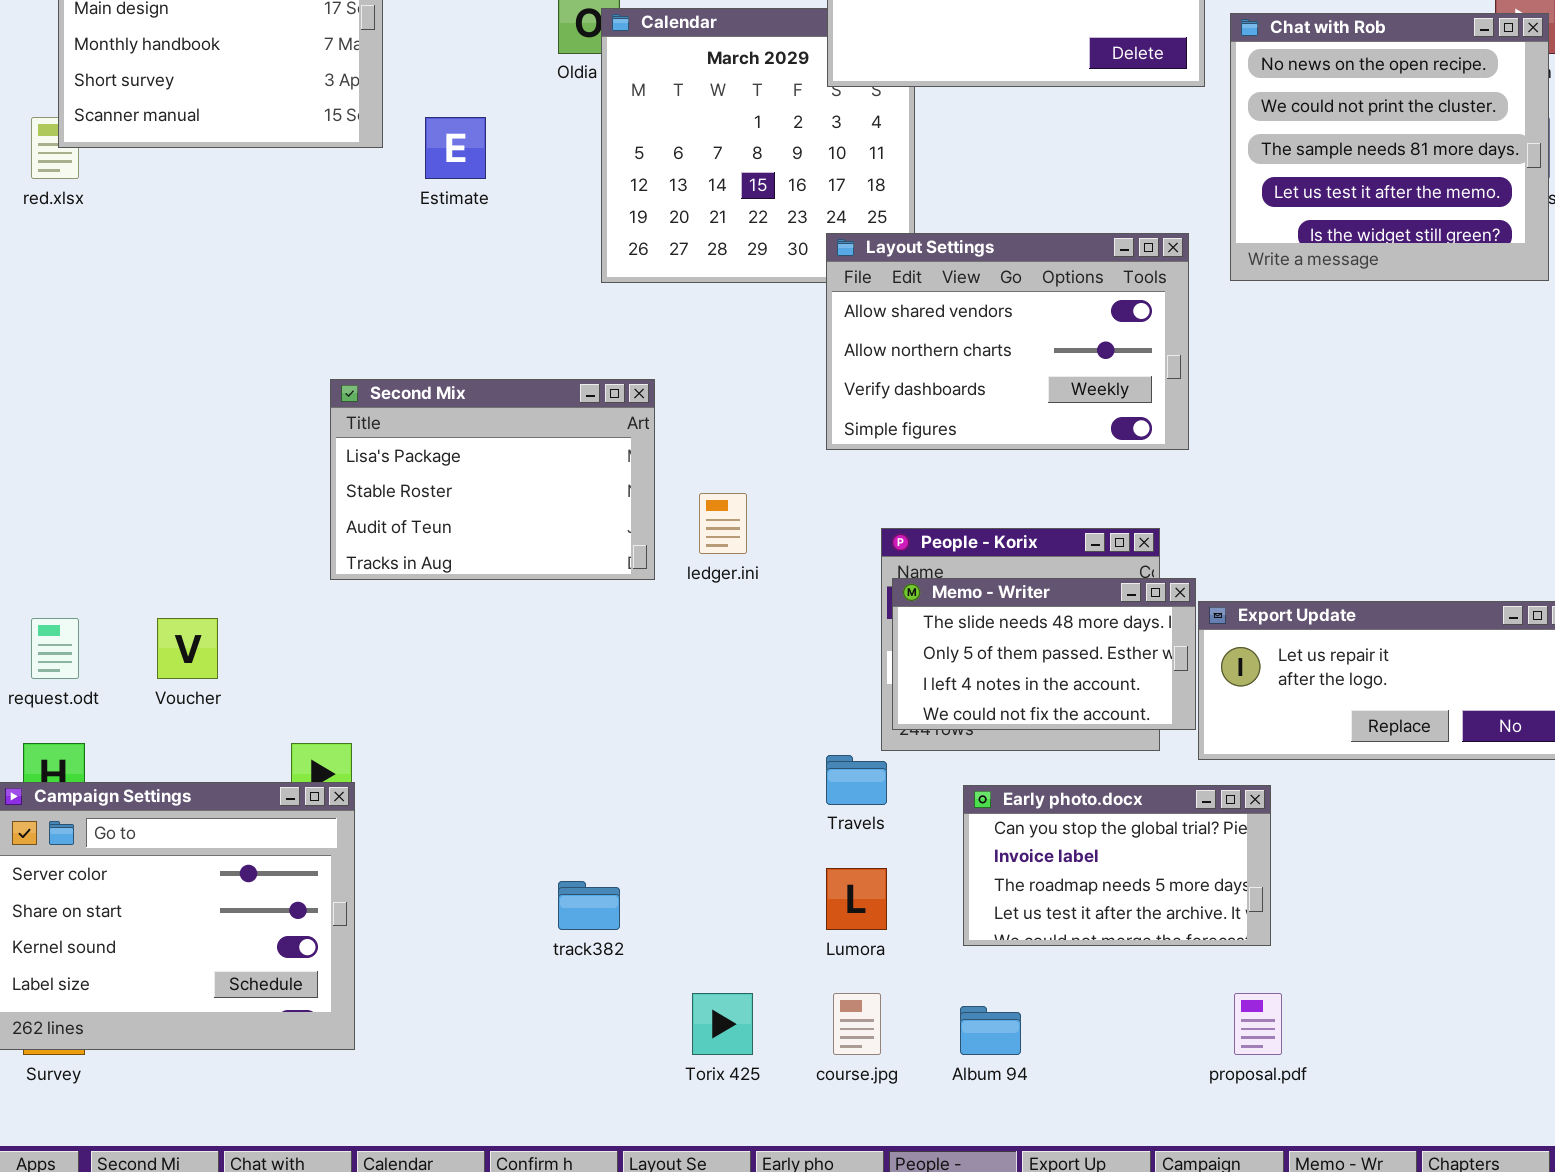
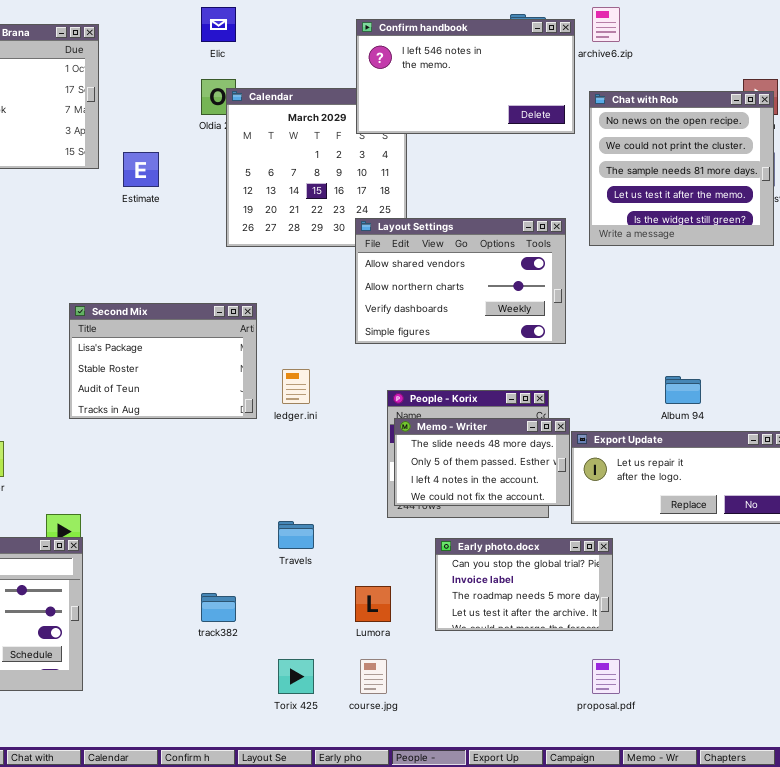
Travels: [826,755,887,805] -> [278,521,314,549], moved
Album 94: [960,1006,1021,1055] -> [665,376,701,404], moved

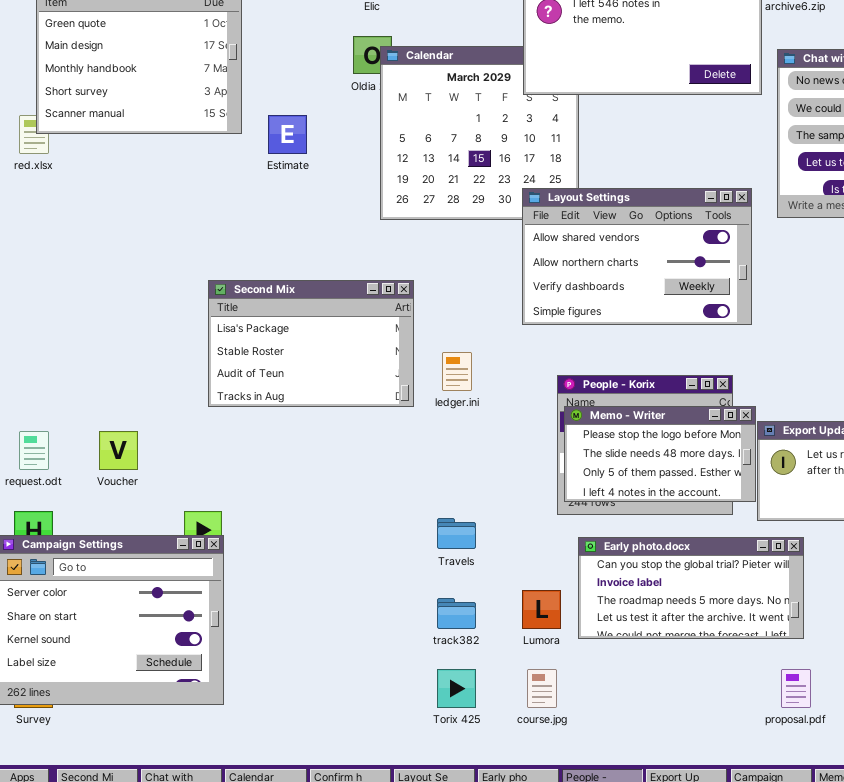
Memo - Writer: [394,418,570,506] -> [564,406,756,502], scrolled up 1 row
Early photo.docx: [435,538,613,631] -> [578,537,804,639], resized
track382: [201,593,236,622] -> [437,598,476,629], moved

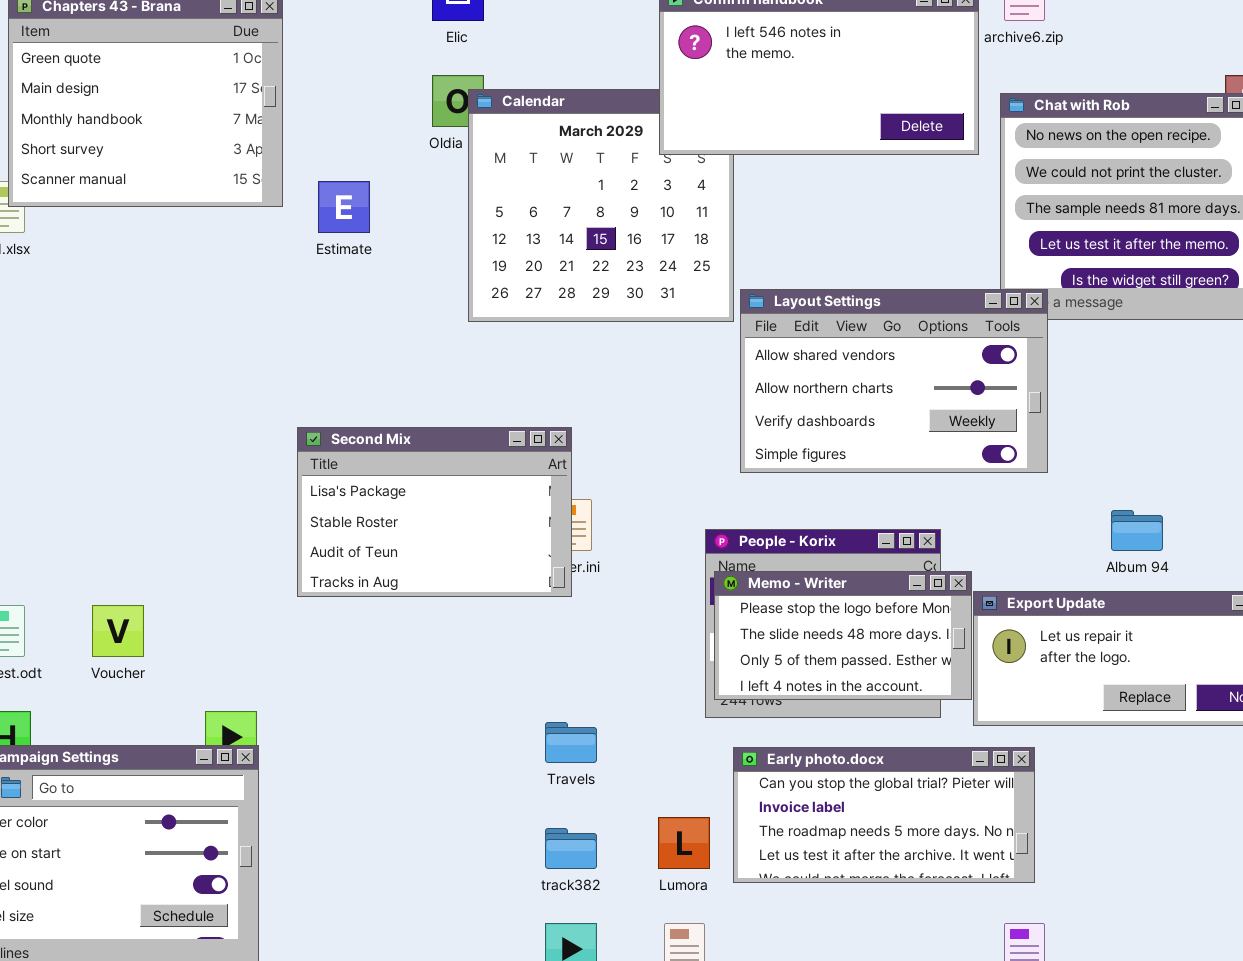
Layout Settings: [522,188,752,325] -> [740,289,1048,473], moved
Second Mix: [208,280,414,407] -> [297,427,572,597], moved

